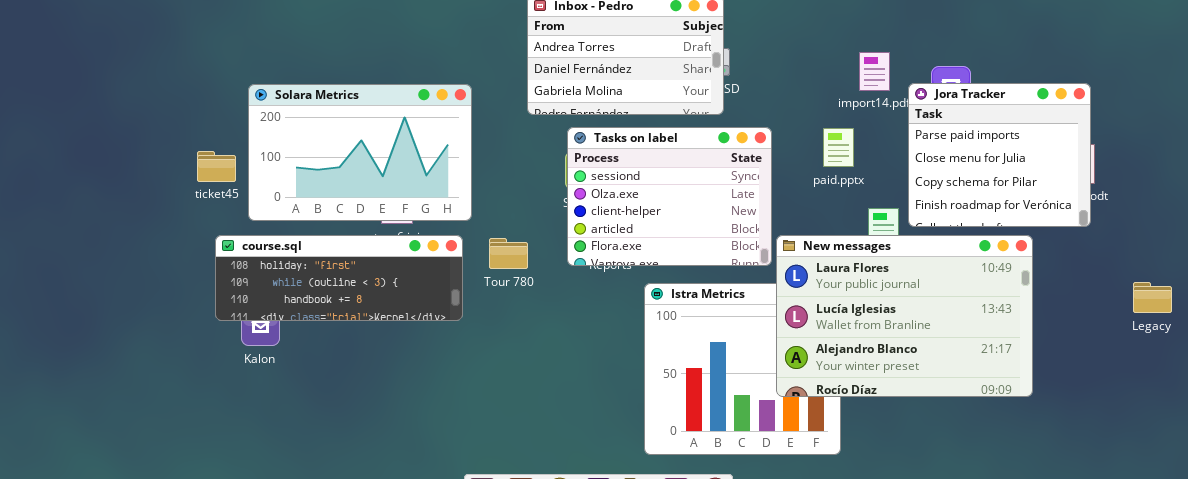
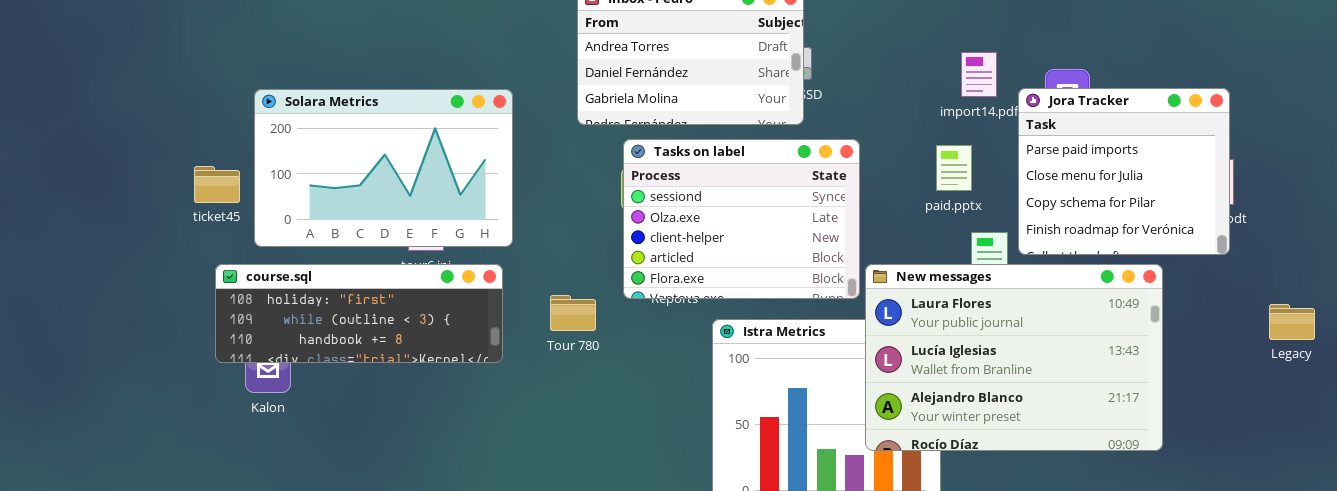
paid.pptx: [823,128,854,167] -> [936,145,972,191], moved
Tour 780: [489,238,528,269] -> [550,295,596,331], moved
Legacy: [1133,282,1172,313] -> [1269,304,1315,340], moved

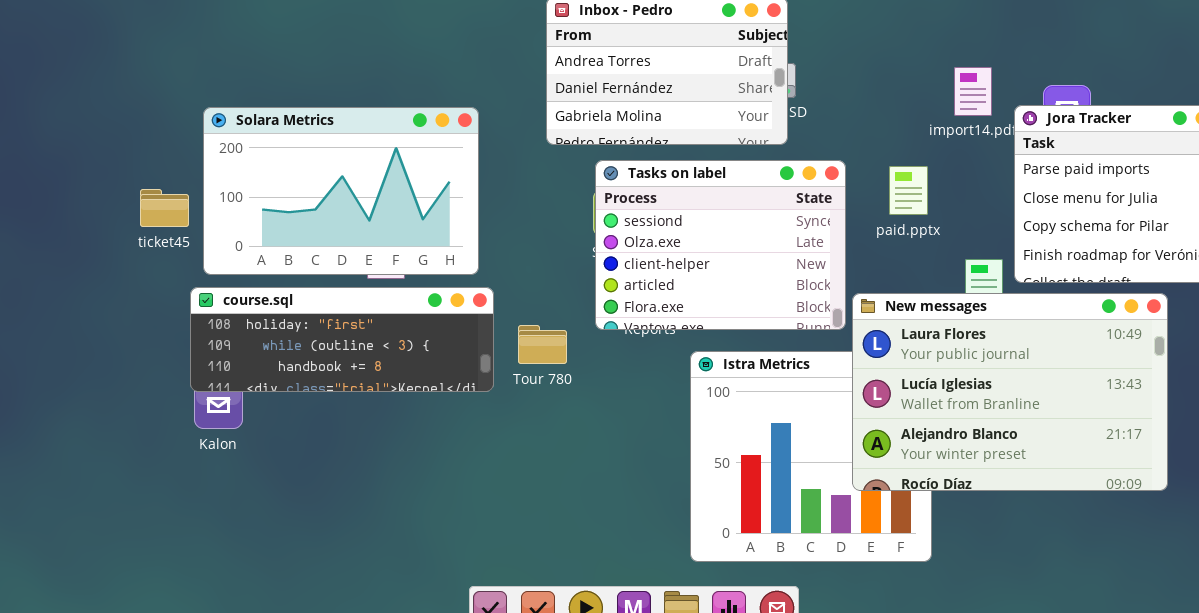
paid.pptx: [936,145,972,191] -> [889,166,928,215], moved
course.sql: [215,264,503,363] -> [190,287,494,392], moved

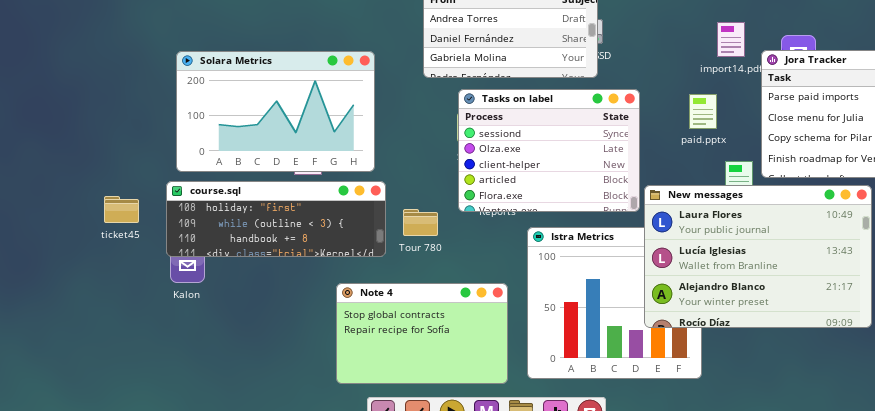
paid.pptx: [889,166,928,215] -> [689,94,717,129], moved
ticket45: [140,189,189,227] -> [104,196,139,223], moved
Note 4: none -> [336,283,508,384], opened

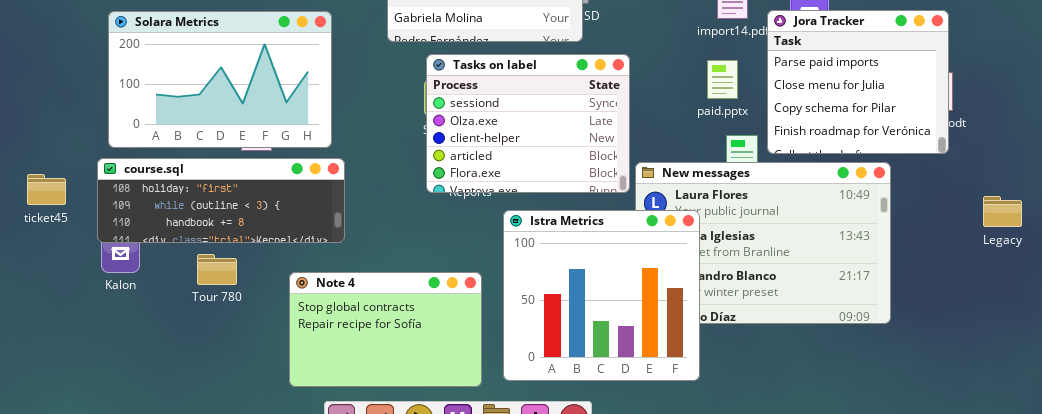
paid.pptx: [689,94,717,129] -> [707,60,738,99], moved
Tour 780: [403,209,438,236] -> [197,254,237,285], moved
Istra Metrics: [527,227,702,379] -> [503,210,700,381], raised

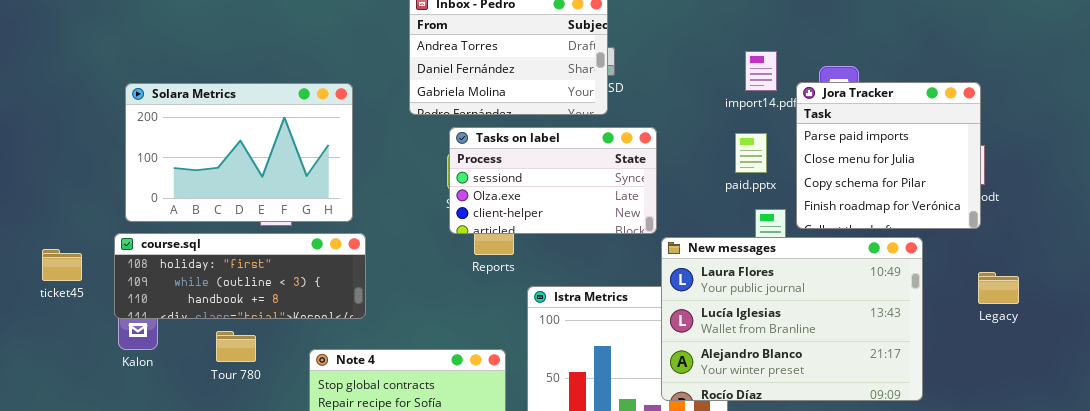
Tasks on label: [426,54,630,193] -> [449,127,657,234], resized
New messages: [635,162,891,324] -> [661,237,923,401], raised
Legacy: [983,196,1022,227] -> [978,272,1019,304], moved

